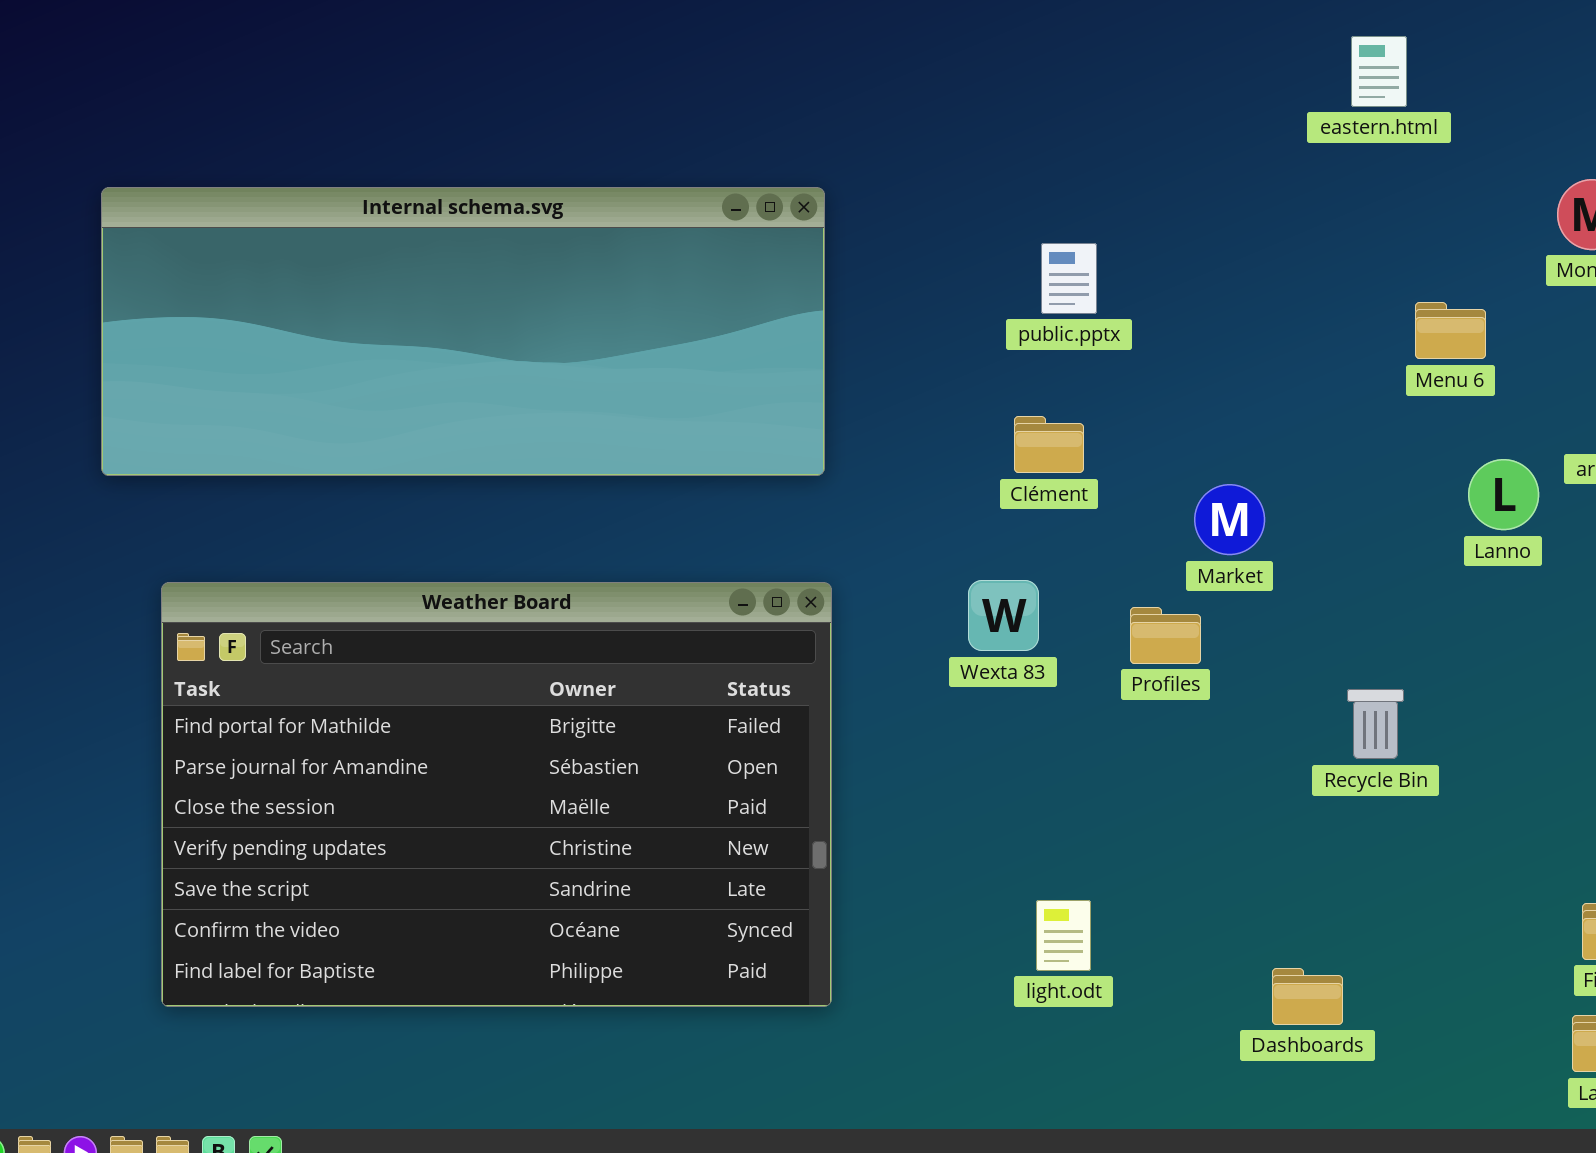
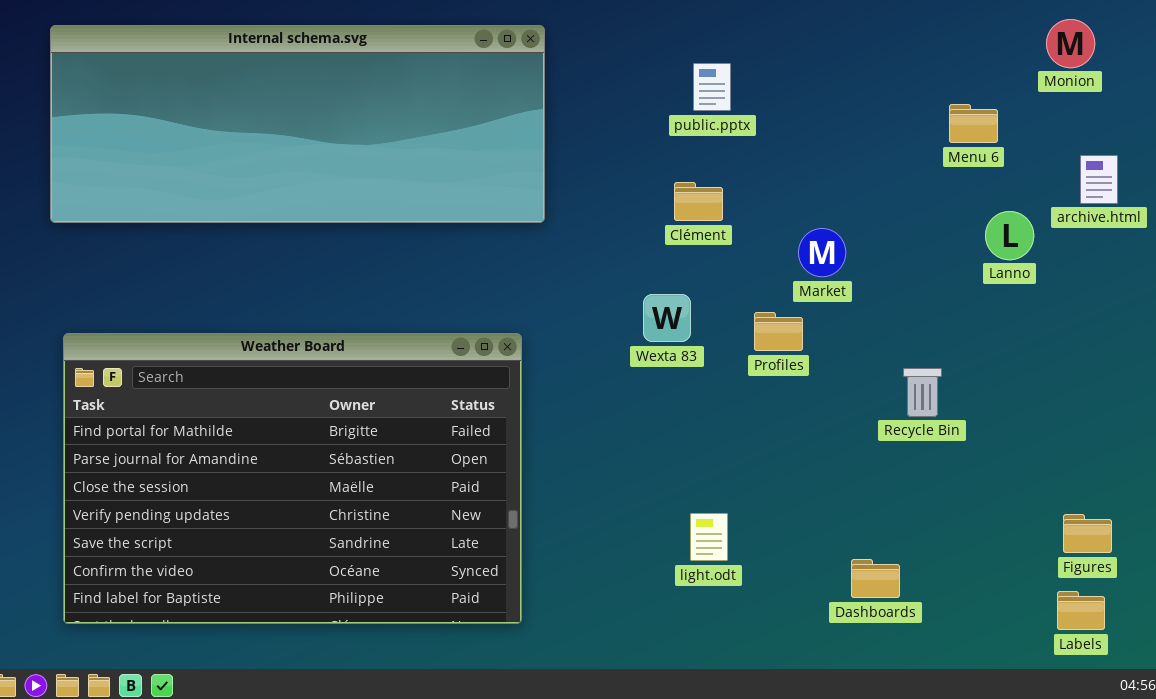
Weather Board: [161,582,832,1007] -> [63,333,522,624], moved

